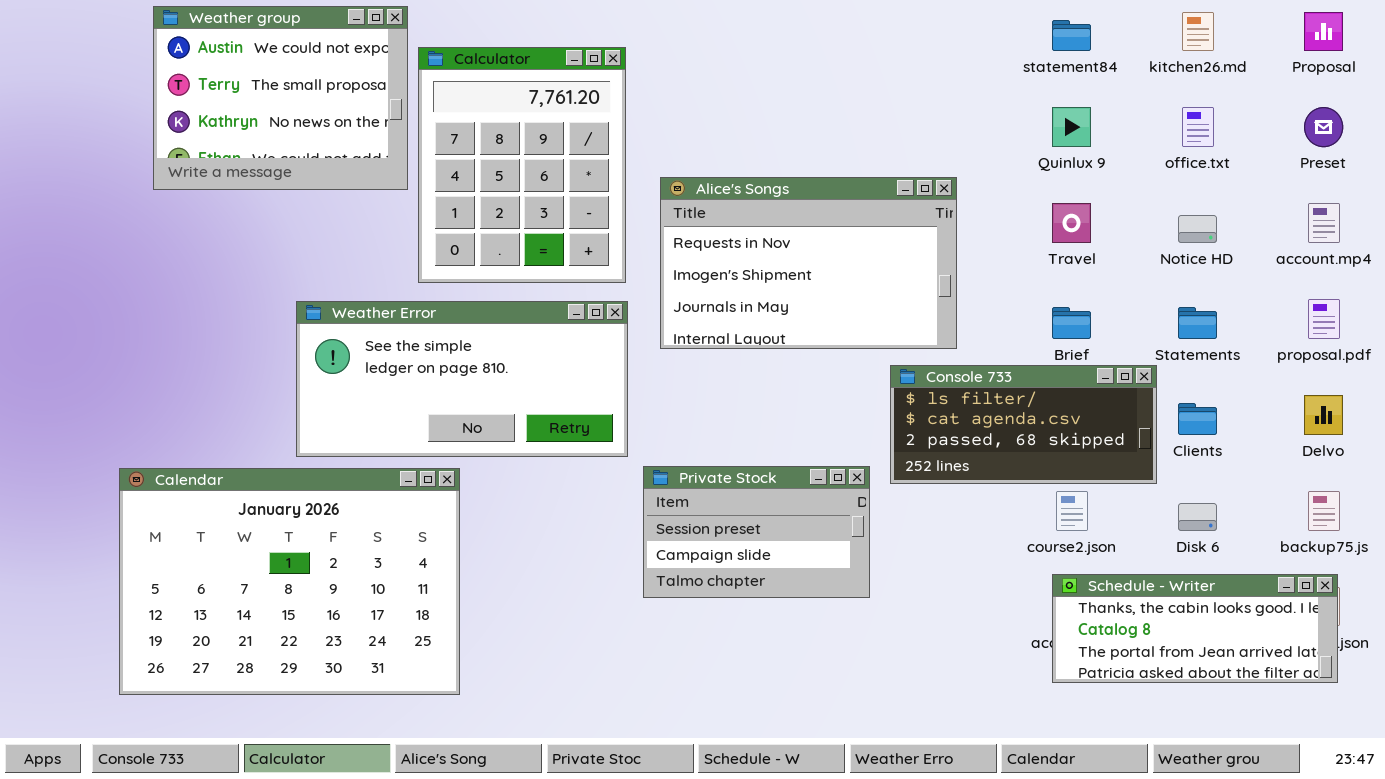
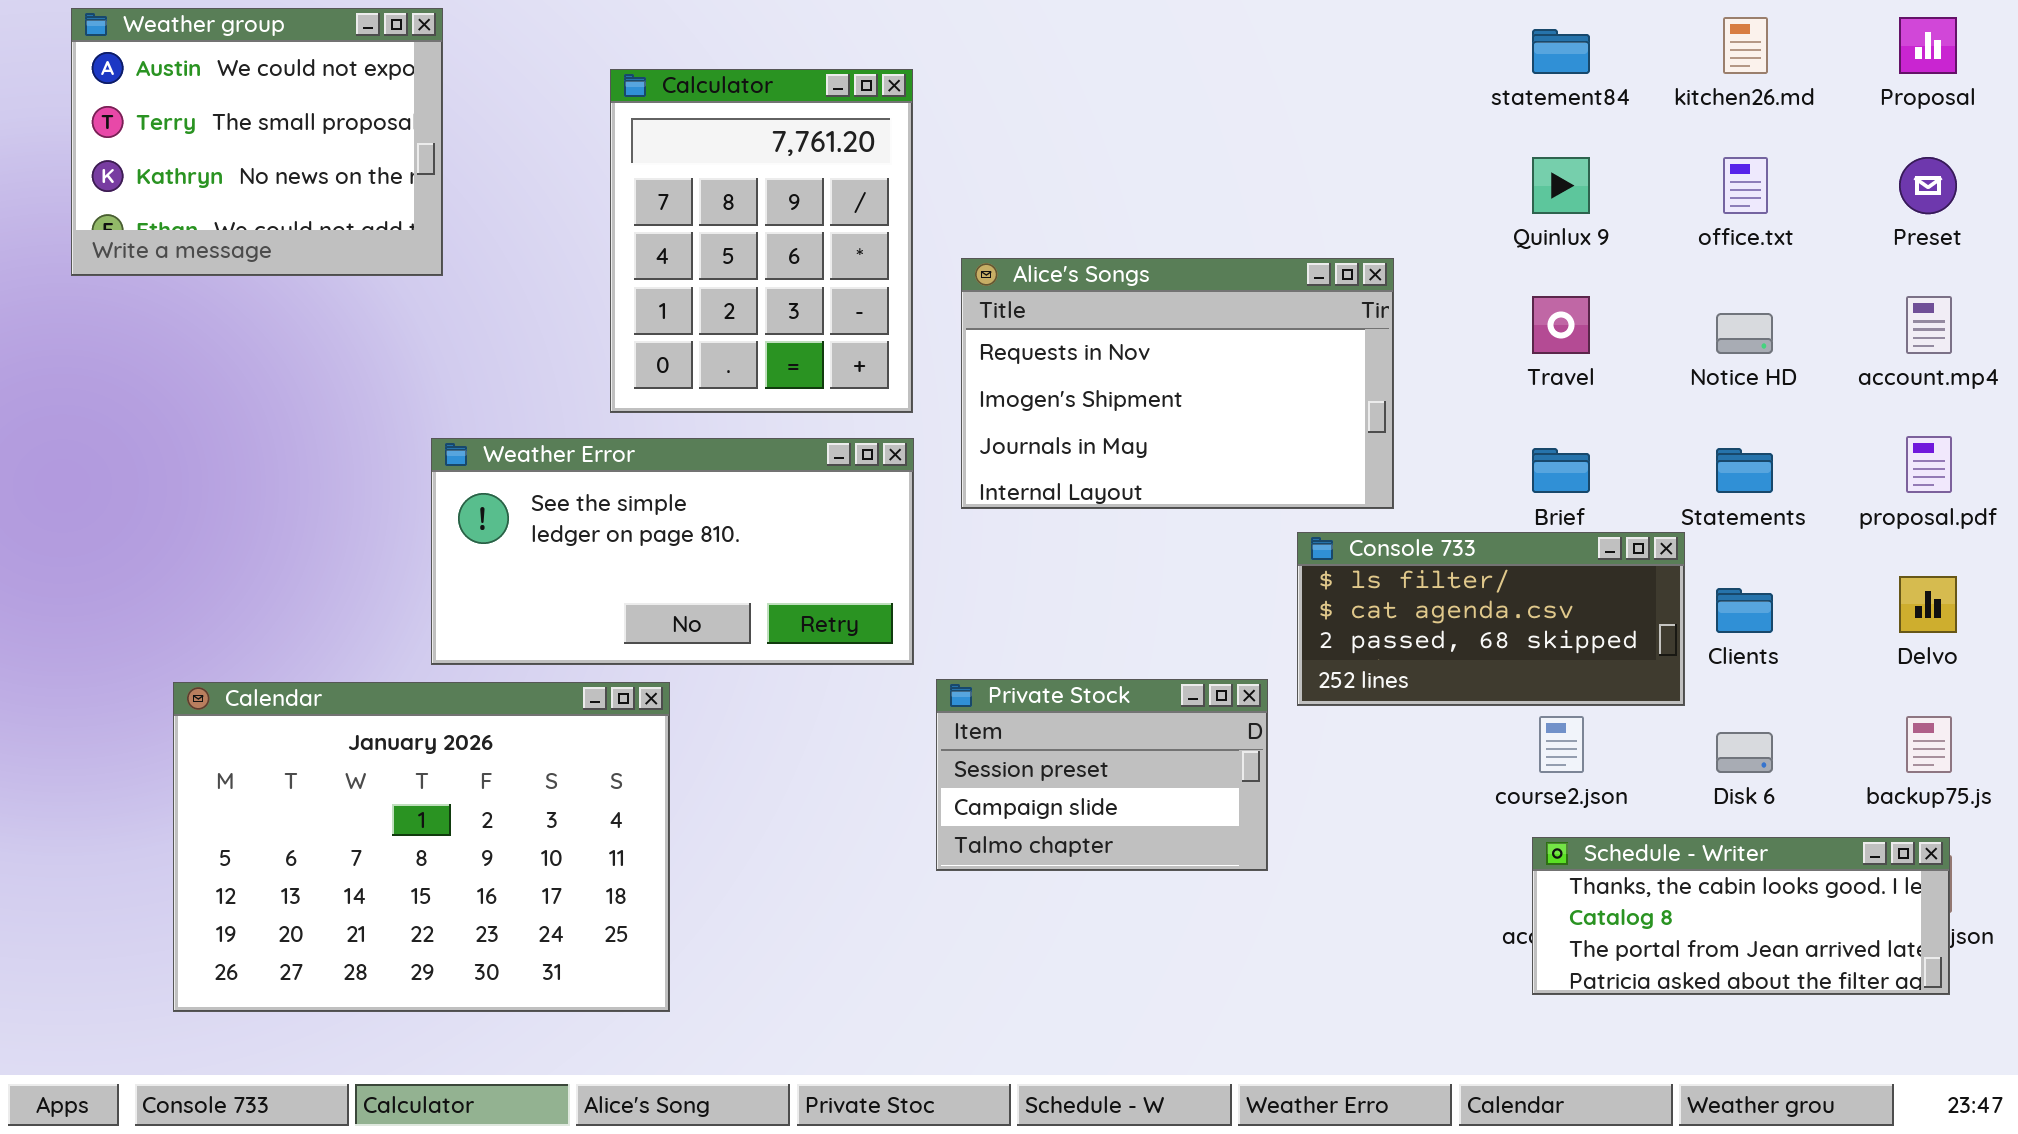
Weather group: [153,6,408,190] -> [71,8,443,276], moved

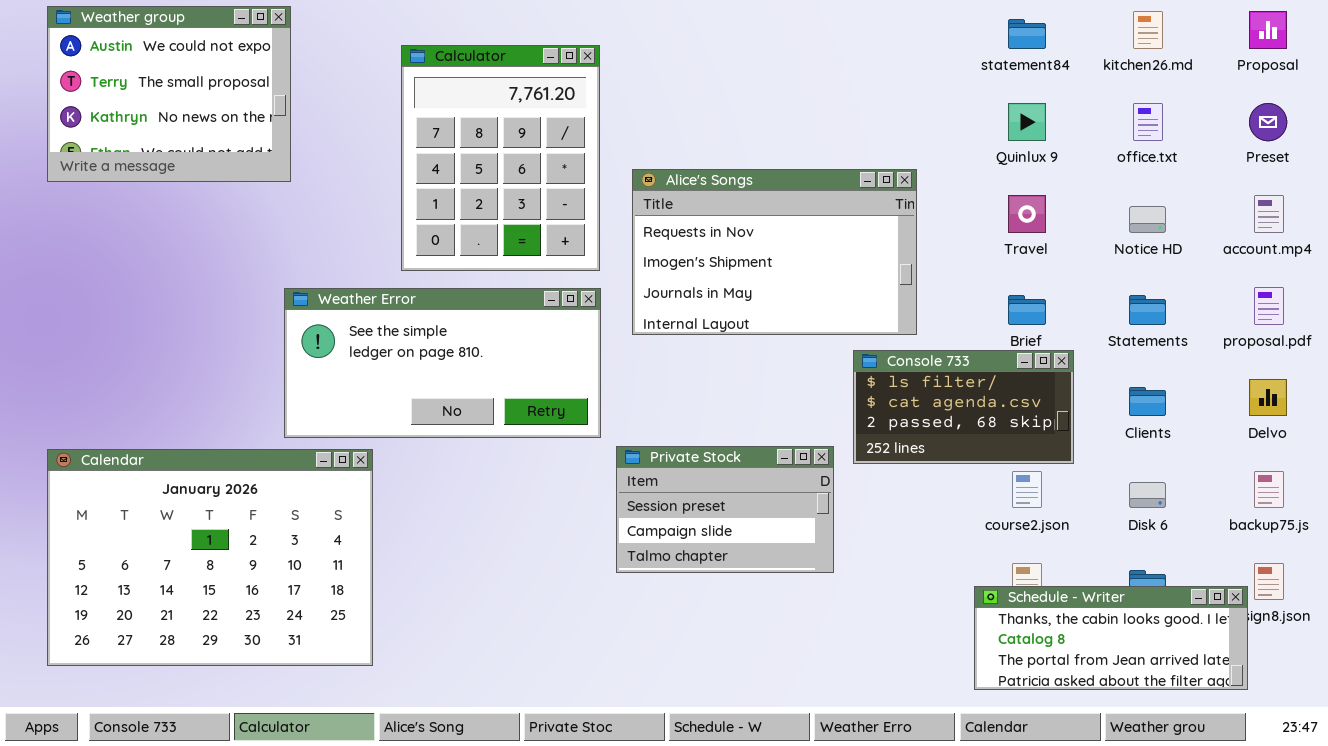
Console 733: [1297,532,1685,706] -> [853,350,1074,464], resized
Calendar: [173,682,670,1012] -> [47,449,373,666], moved
Schedule - Writer: [1532,837,1950,995] -> [974,586,1248,690], moved

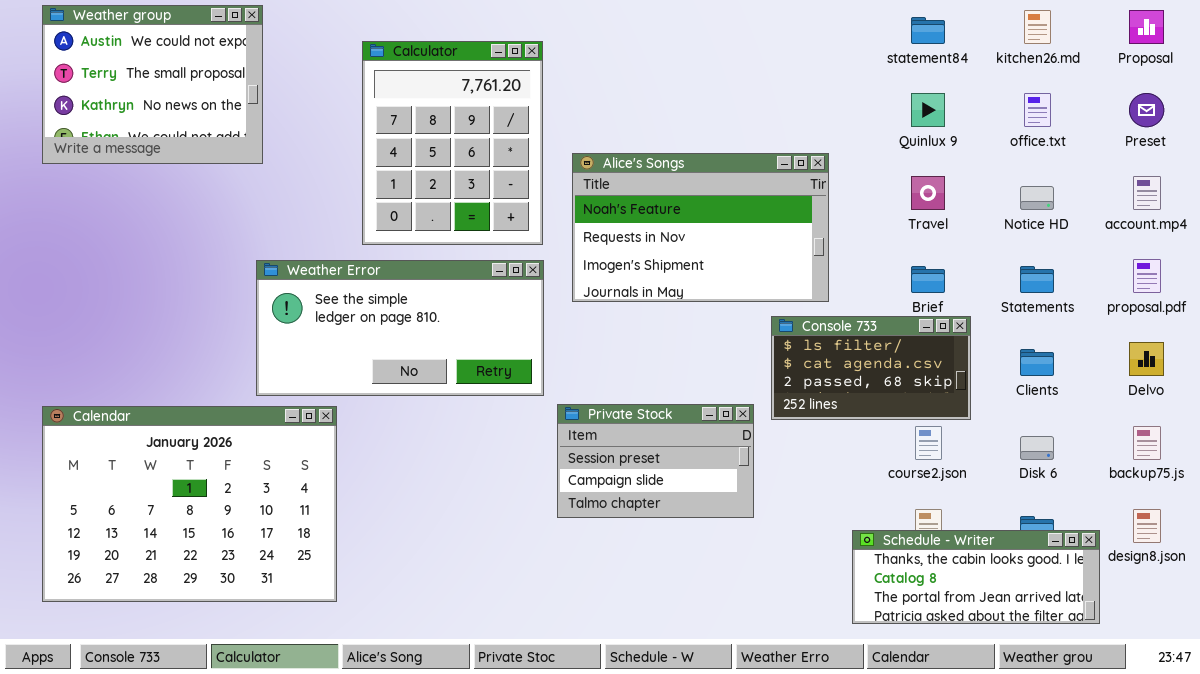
Alice's Songs: [632,169,917,335] -> [572,153,829,302], scrolled up 1 row
Schedule - Writer: [974,586,1248,690] -> [852,530,1100,624], moved

